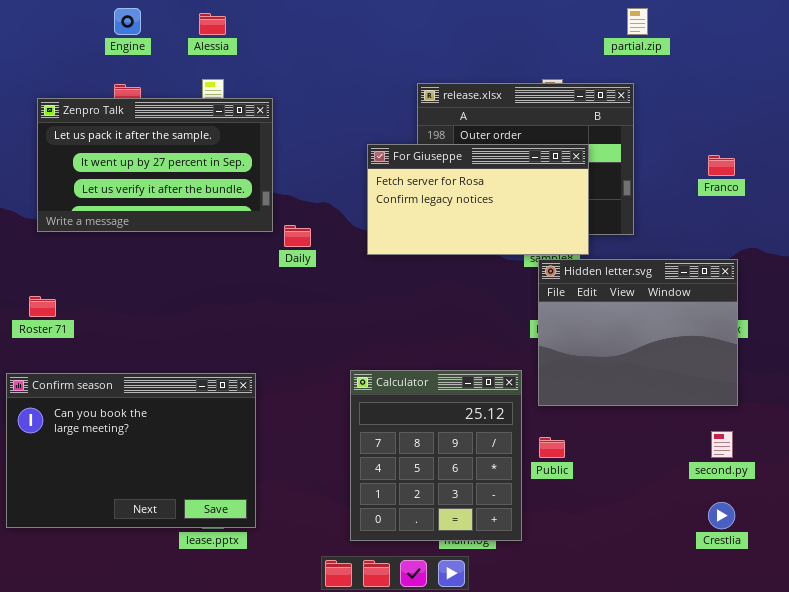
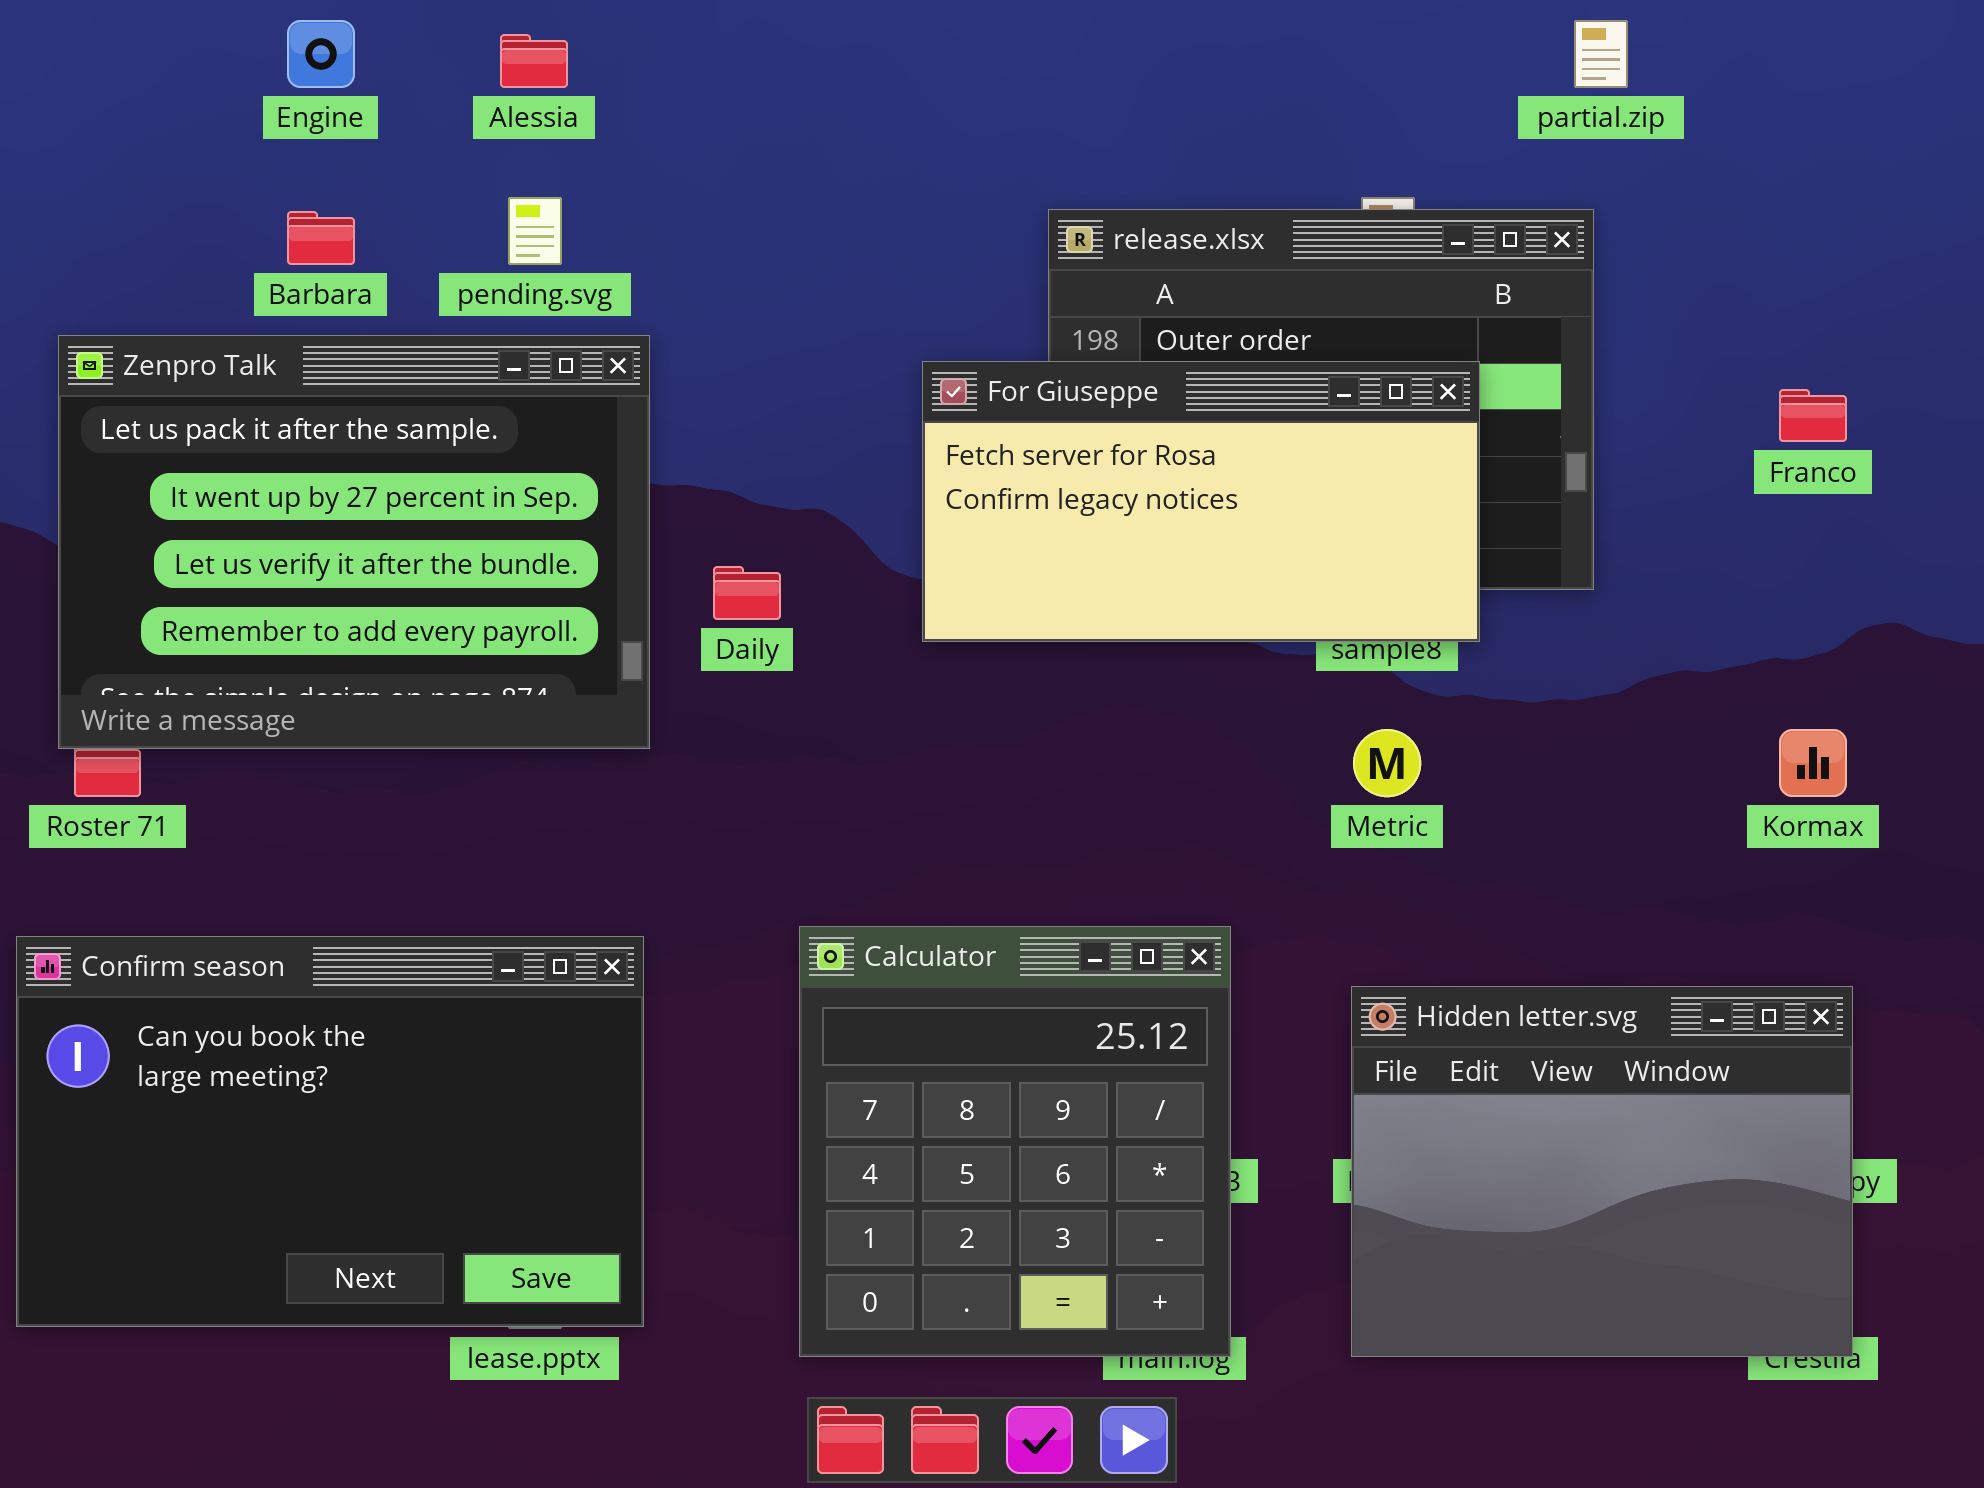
Zenpro Talk: [37,98,273,232] -> [58,335,650,749], moved, resized
Hidden letter.svg: [538,259,738,406] -> [1351,986,1853,1357], moved
Calculator: [350,370,522,541] -> [799,926,1231,1357], moved

